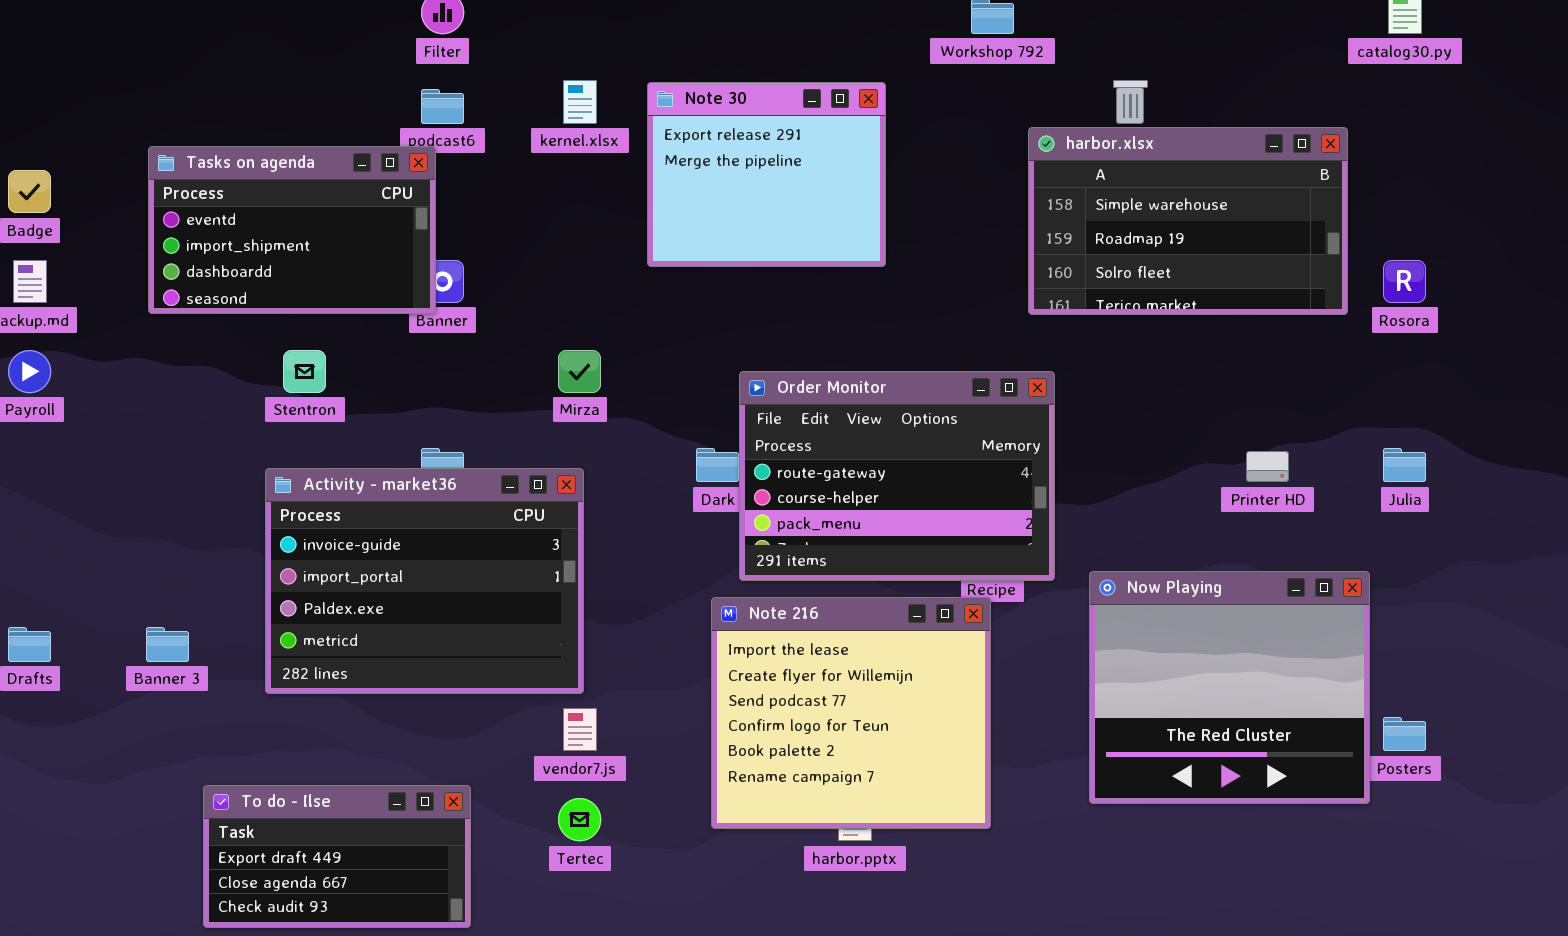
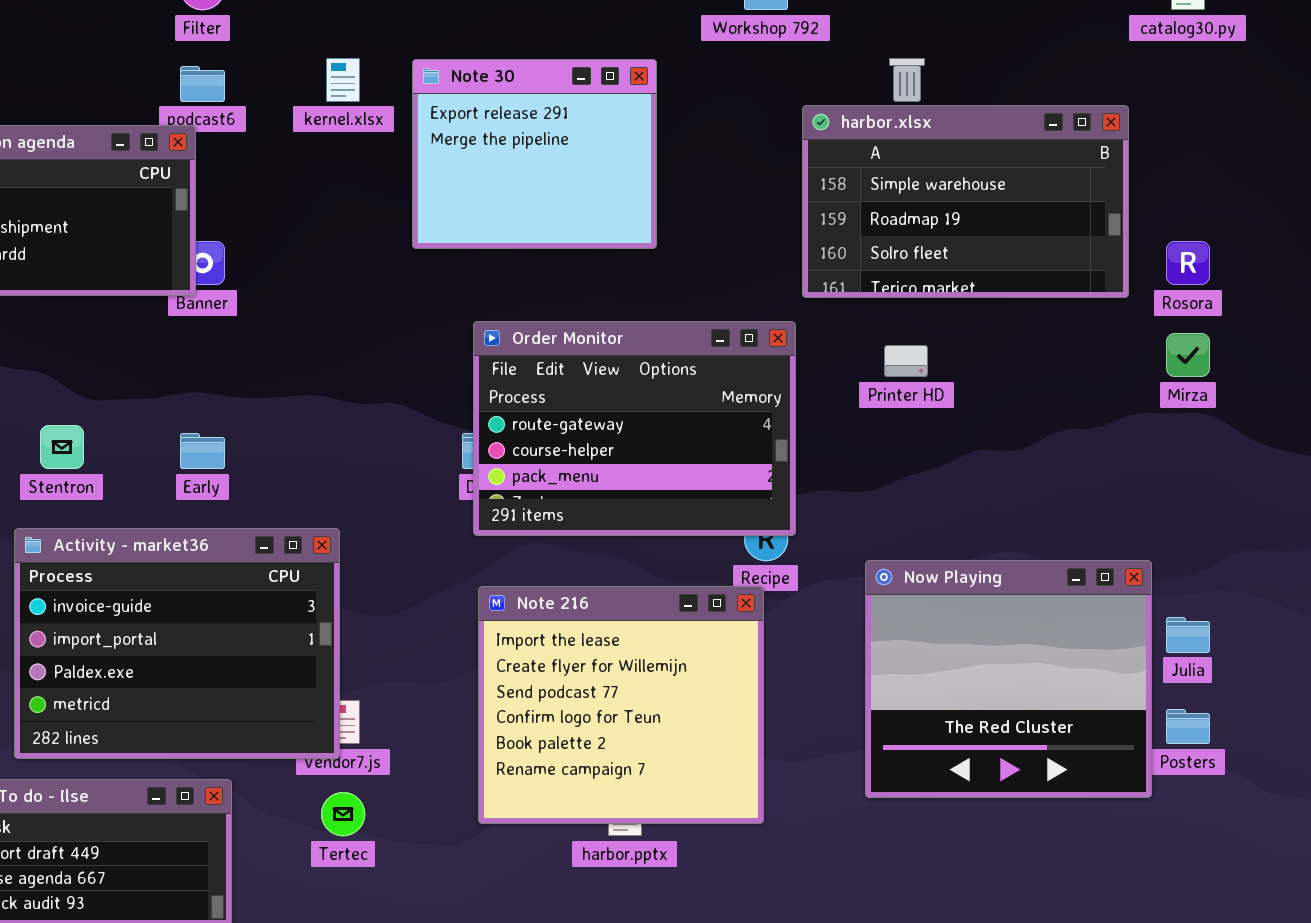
Stentron: [283,350,326,393] -> [40,425,84,469], moved
Mirza: [558,350,601,393] -> [1166,333,1210,377], moved
Order Monitor: [739,371,1055,581] -> [473,321,796,536], moved
Julia: [1383,448,1426,482] -> [1166,617,1210,653], moved
Printer HD: [1246,451,1289,482] -> [884,345,928,377], moved
Activity - market36: [265,468,584,694] -> [14,528,340,759], moved

